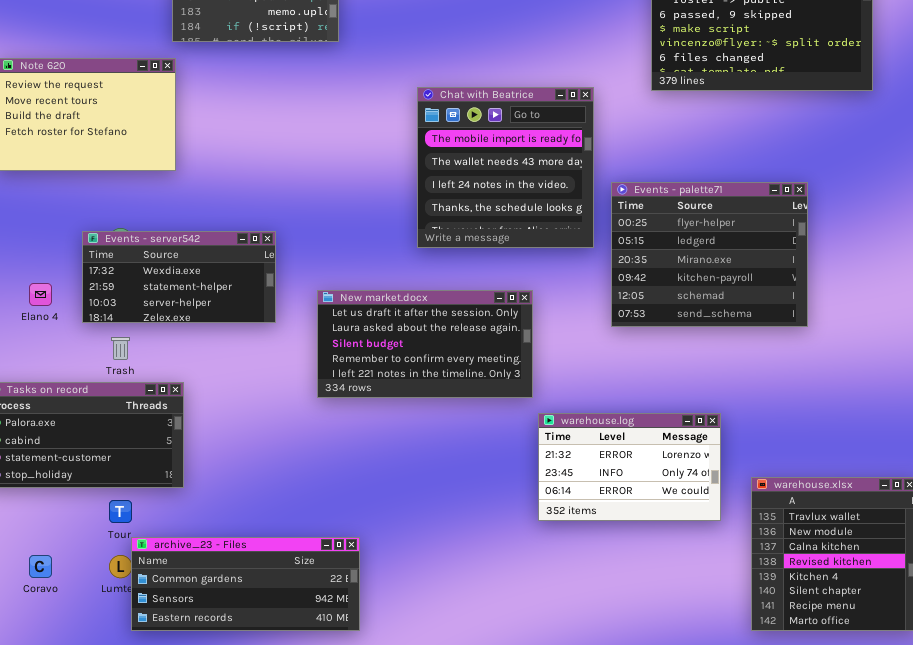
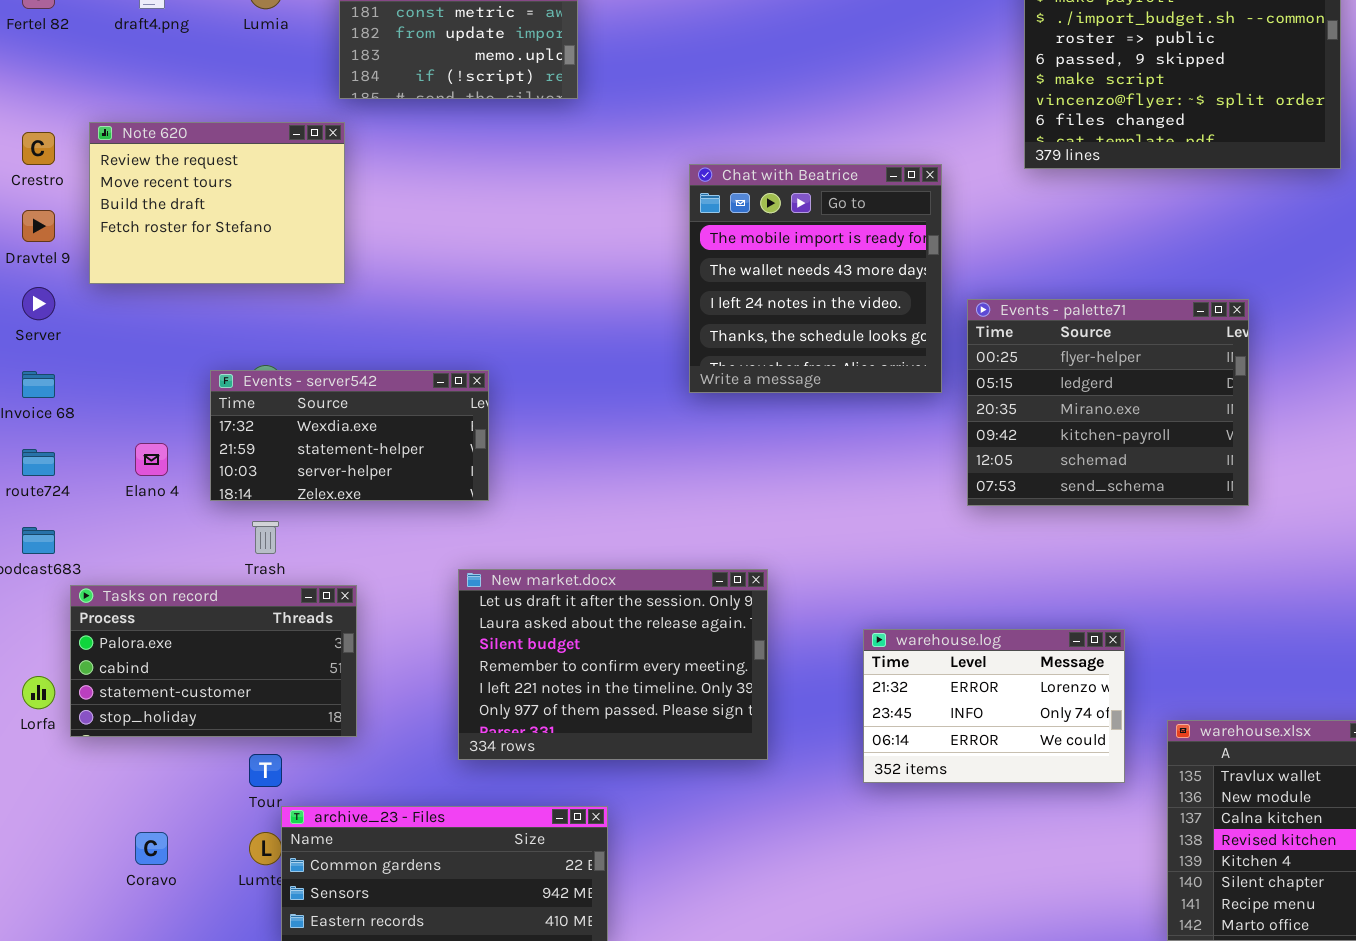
New market.docx: [317,290,533,398] -> [458,569,768,760], moved, resized

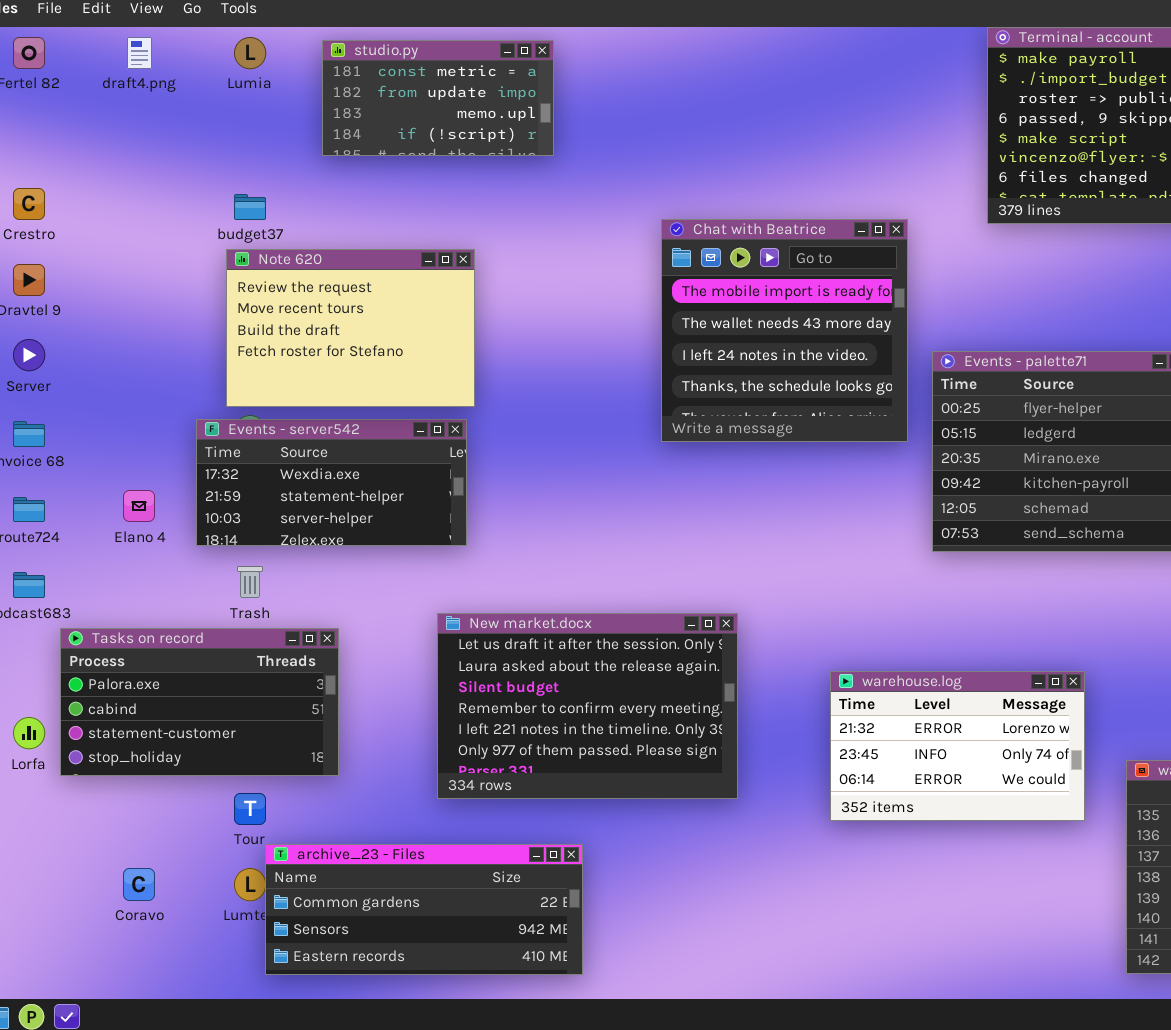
Note 620: [89,122,345,284] -> [226,249,475,407], moved

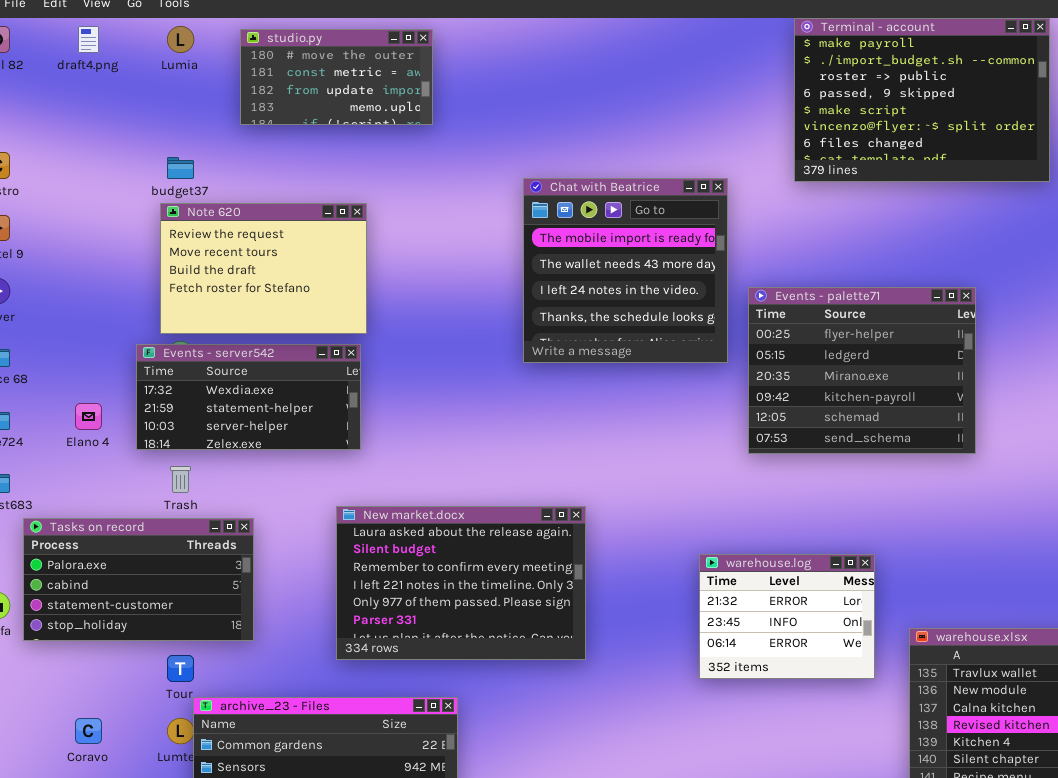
studio.py: [322,40,554,156] -> [240,29,433,125], scrolled up 1 row
New market.docx: [437,613,738,799] -> [336,506,586,660], scrolled down 1 row
warehouse.log: [830,671,1085,821] -> [699,554,875,679], resized

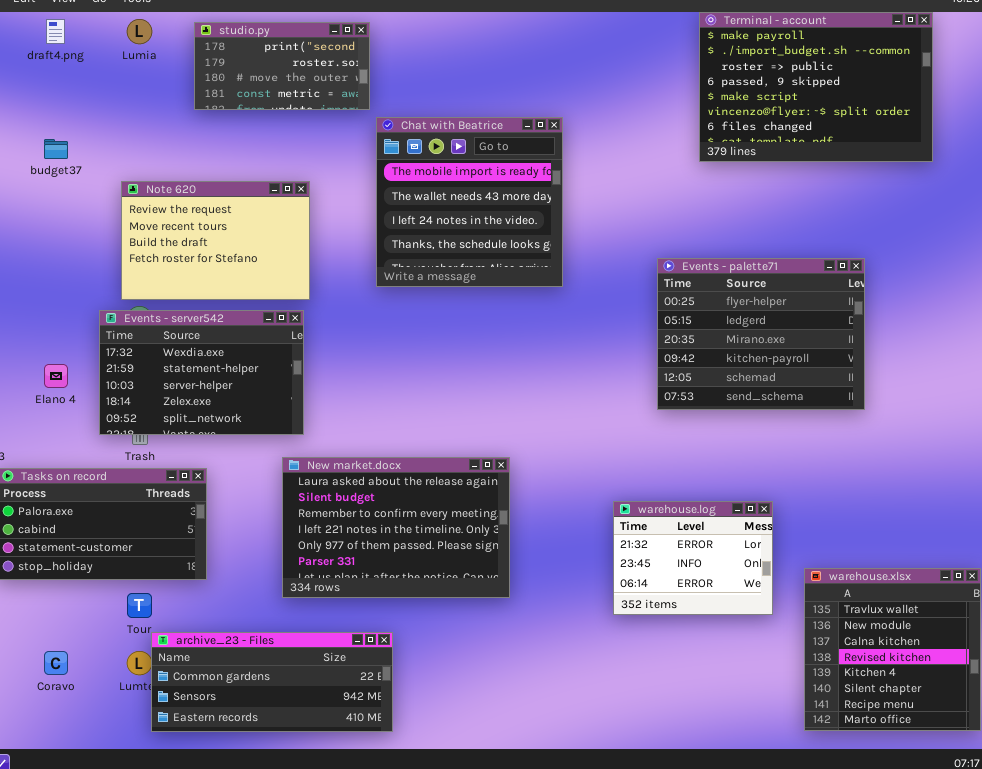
studio.py: [240,29,433,125] -> [194,22,370,110], scrolled up 2 rows
budget37: [167,157,194,179] -> [44,139,68,159], moved
Chat with Beatrice: [523,178,728,363] -> [376,117,563,287], moved
Events - server542: [136,344,361,450] -> [99,310,304,435], resized

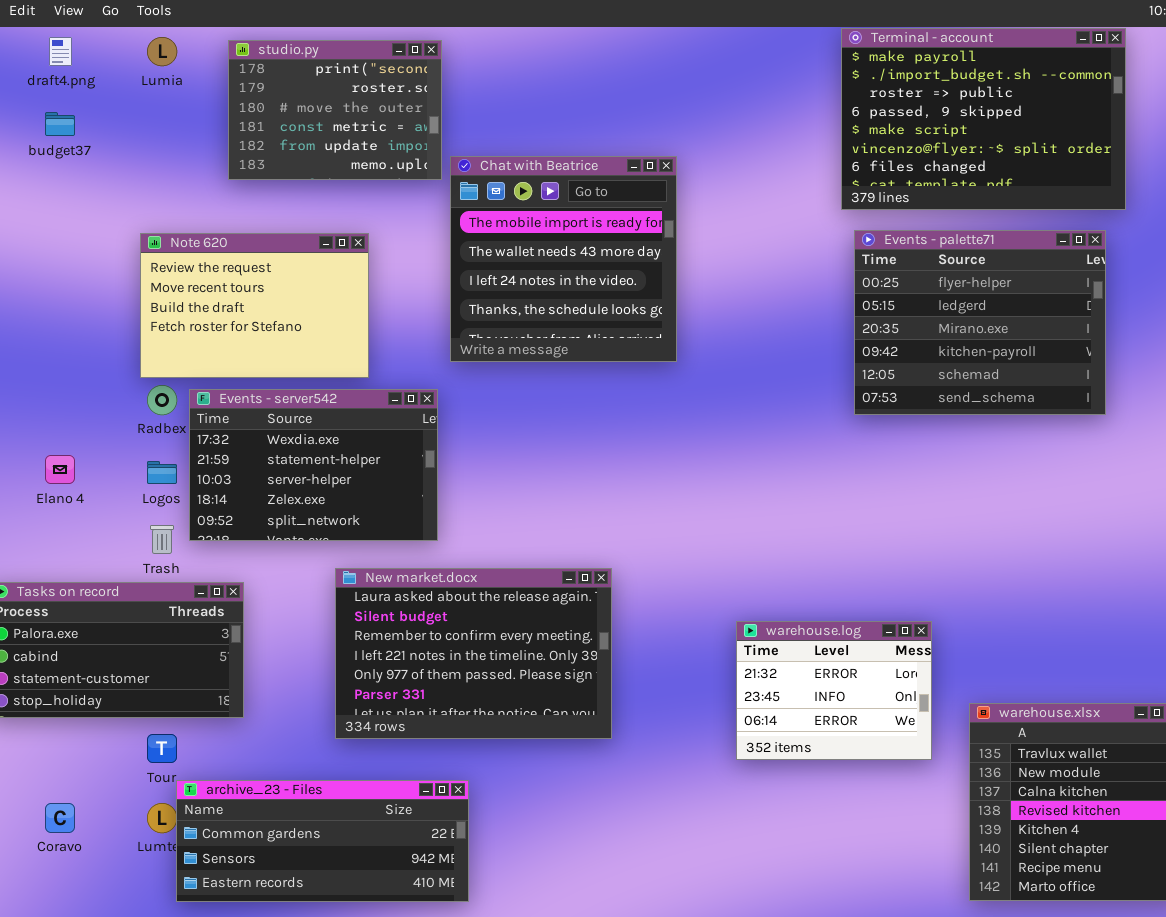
studio.py: [194,22,370,110] -> [228,40,442,180], resized
budget37: [44,139,68,159] -> [45,112,75,136], moved
Events - palette71: [657,258,865,410] -> [854,230,1106,415], moved
Events - server542: [99,310,304,435] -> [189,389,438,541], moved

